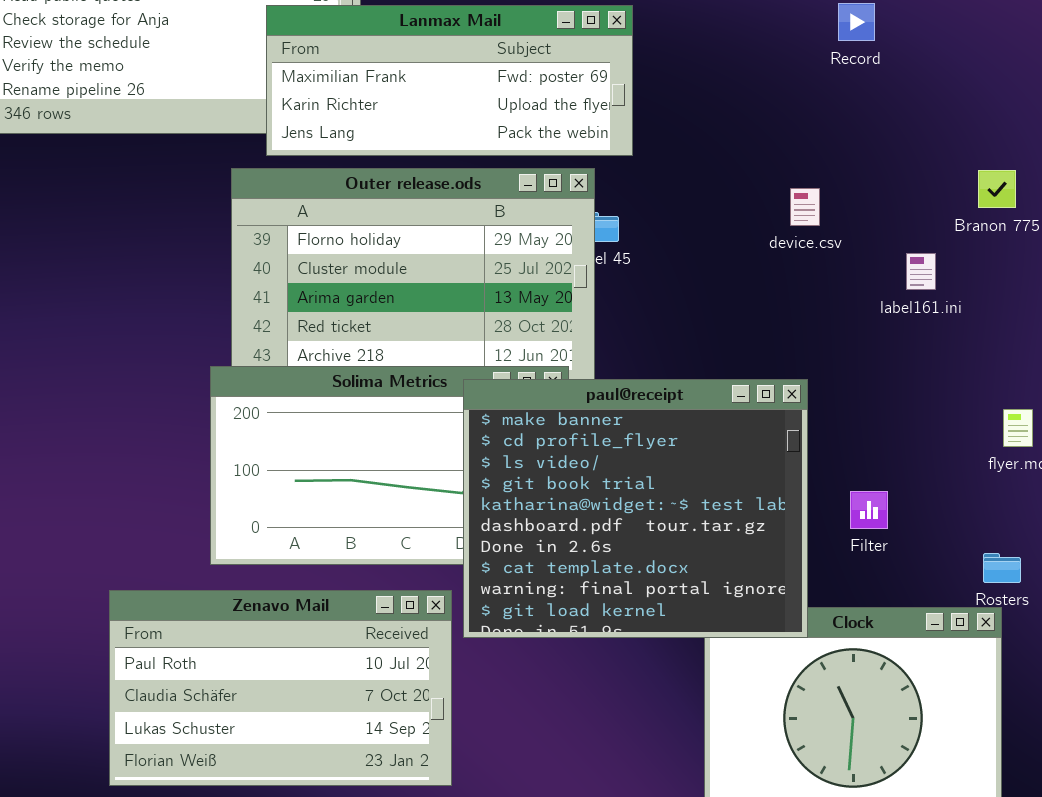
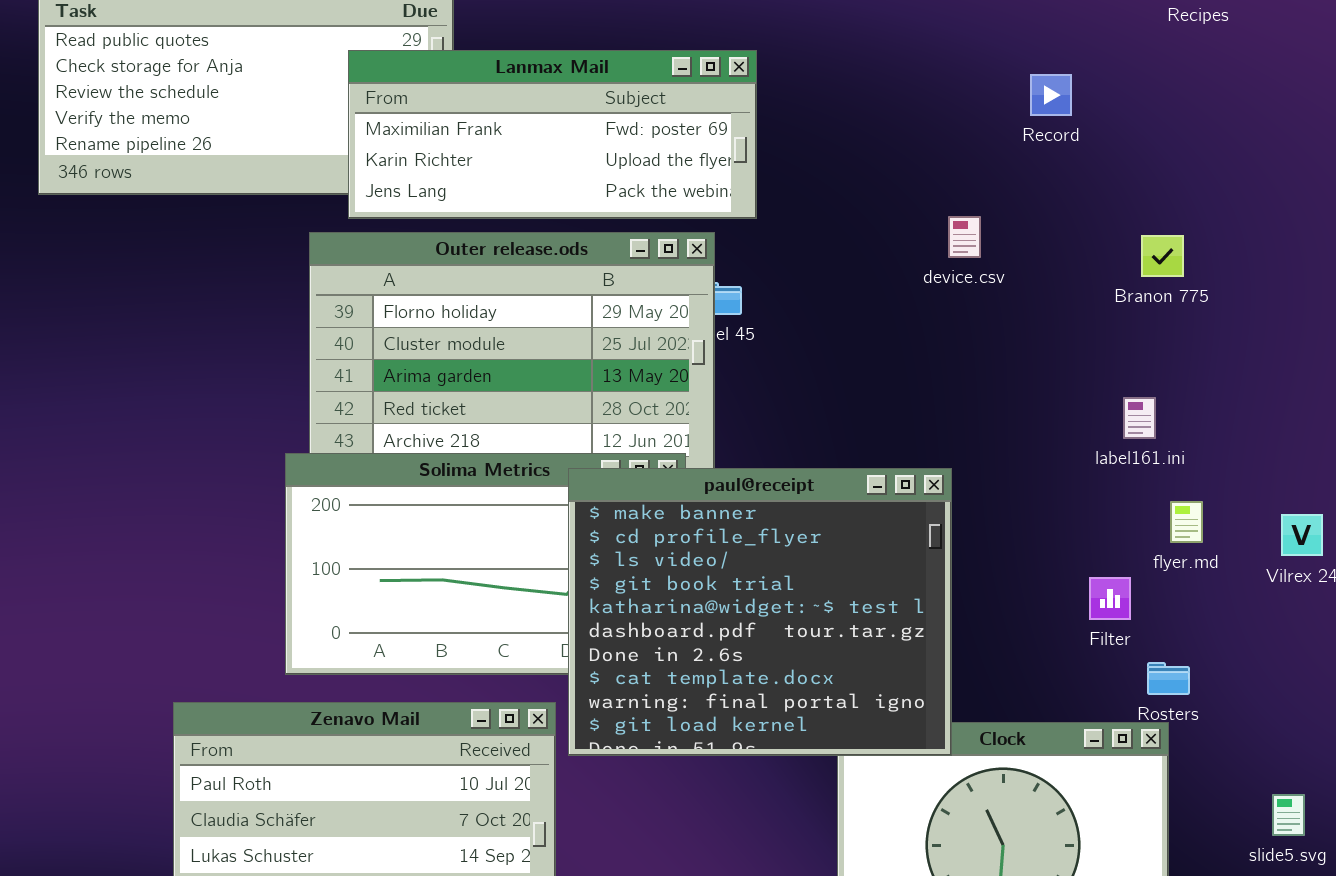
Record: [838,3,875,41] -> [1030,74,1072,116], moved
device.csv: [790,188,820,226] -> [948,216,981,258], moved
label161.ini: [906,253,936,290] -> [1123,397,1156,439], moved
Filter: [850,491,888,529] -> [1089,577,1131,620], moved

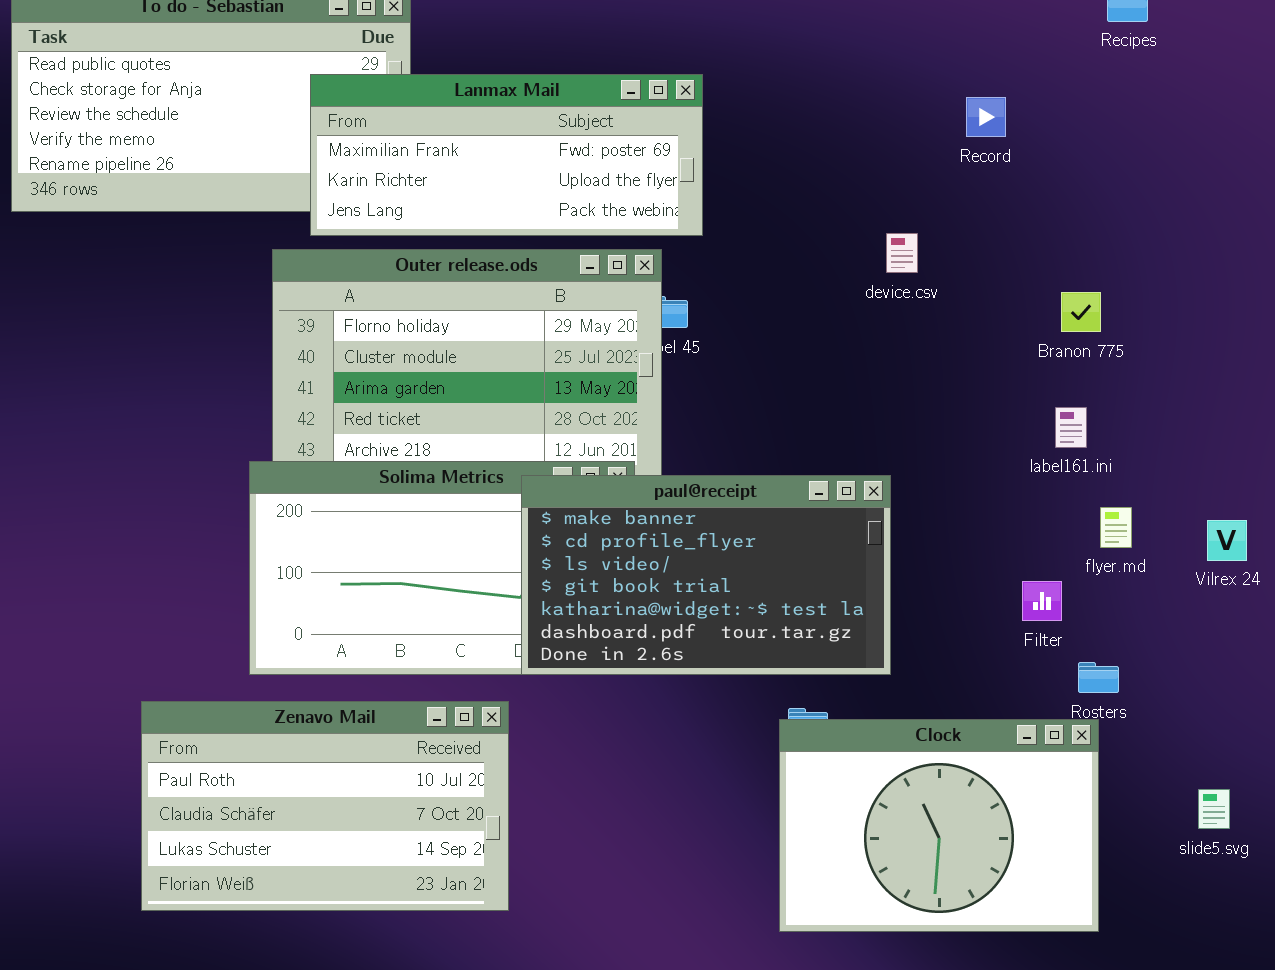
Branon 775: [1141,235,1184,277] -> [1061,292,1101,332], moved
paul@receipt: [568,468,952,756] -> [521,475,891,675], resized

